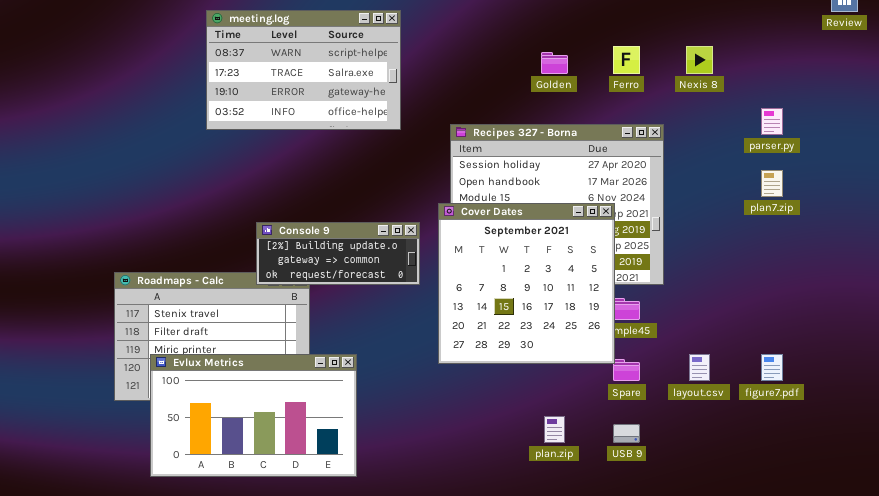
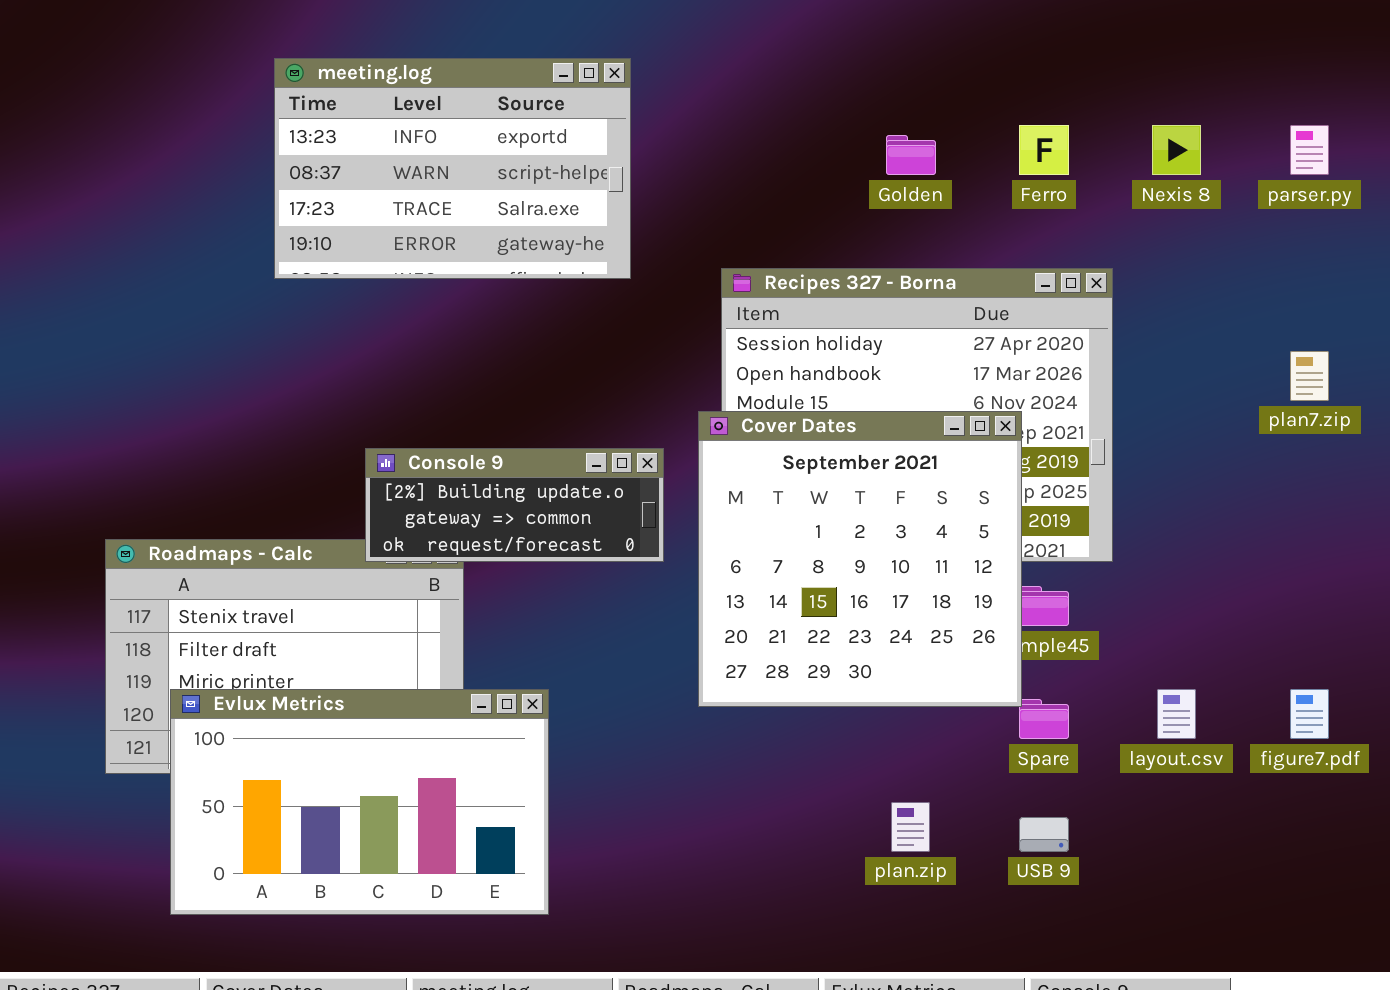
meeting.log: [206,10,401,130] -> [274,58,631,279], scrolled up 1 row
parser.py: [761,108,783,135] -> [1290,125,1329,175], moved

